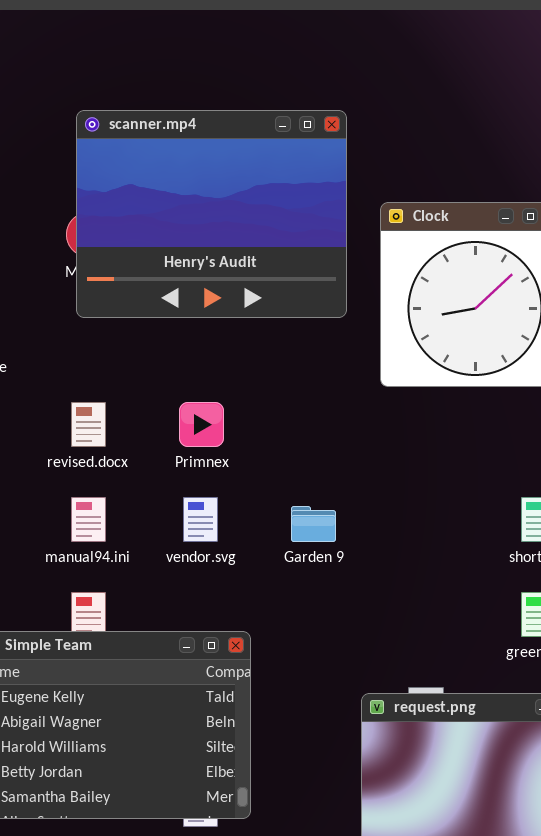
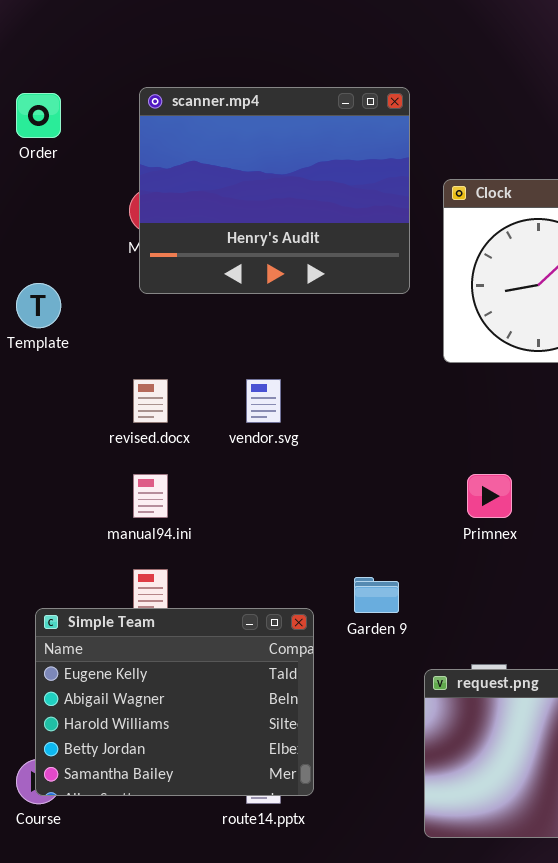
Primnex: [179,402,224,447] -> [467,474,512,518], moved
vendor.svg: [183,497,218,542] -> [246,379,281,423], moved
Garden 9: [291,506,336,542] -> [354,577,399,613], moved

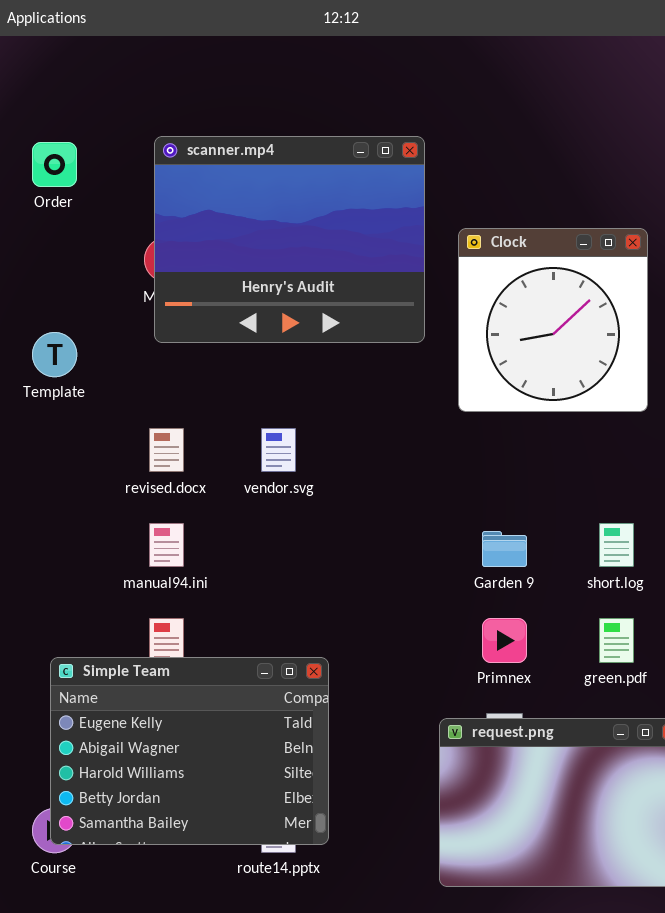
Primnex: [467,474,512,518] -> [482,618,527,663], moved
Garden 9: [354,577,399,613] -> [482,531,527,567], moved

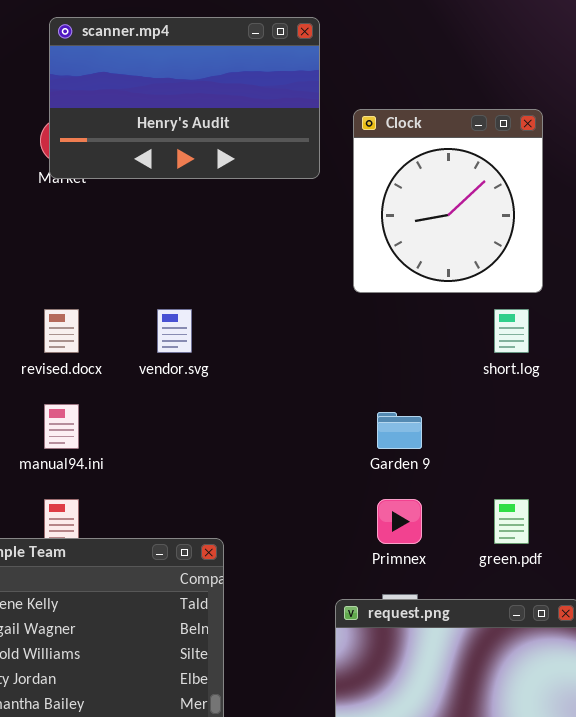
scanner.mp4: [154,136,425,343] -> [49,17,320,179], resized
short.log: [599,523,634,567] -> [494,309,529,353], moved

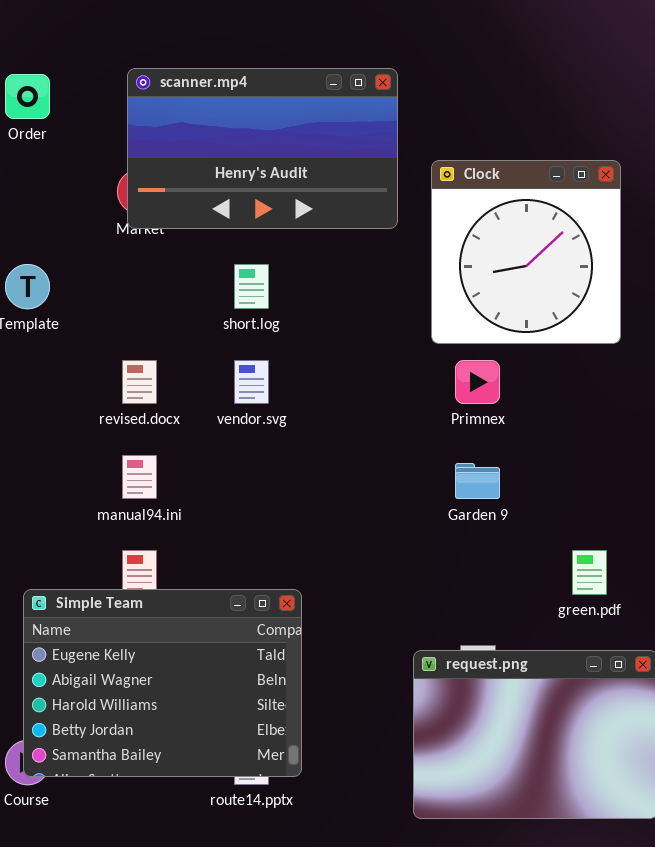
short.log: [494,309,529,353] -> [234,264,269,309], moved
Primnex: [377,499,422,544] -> [455,360,500,404], moved

